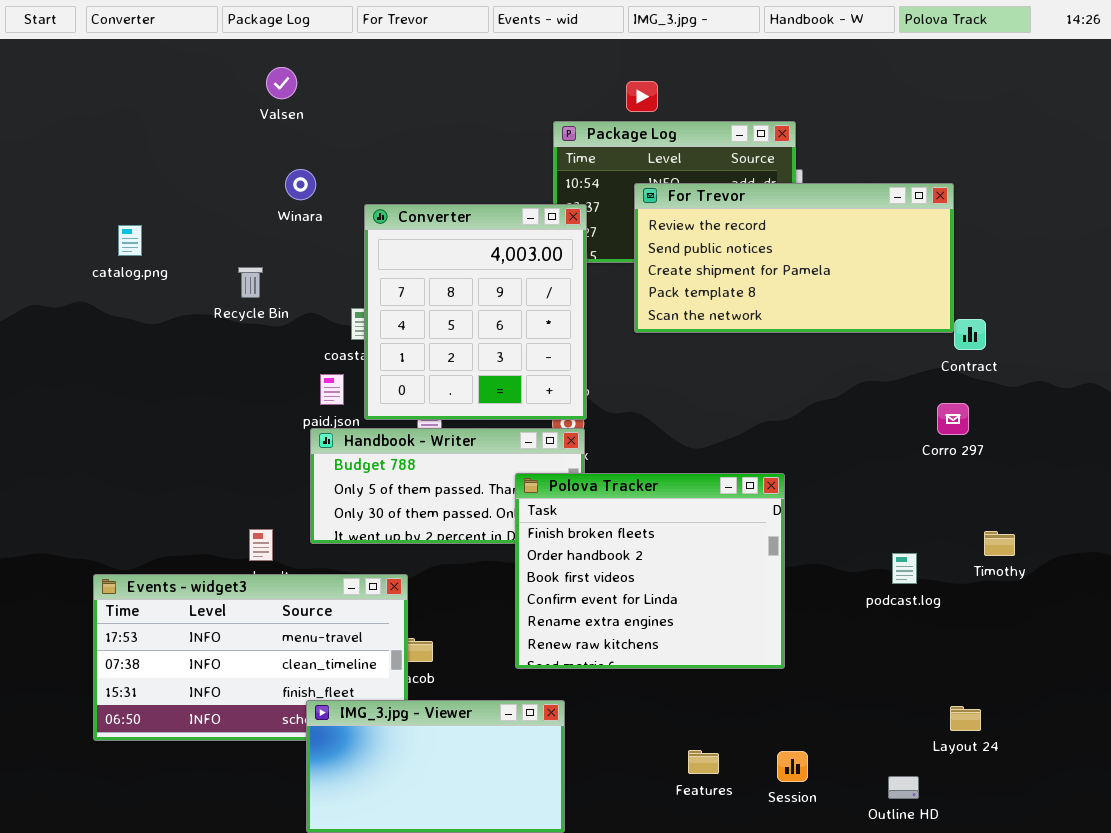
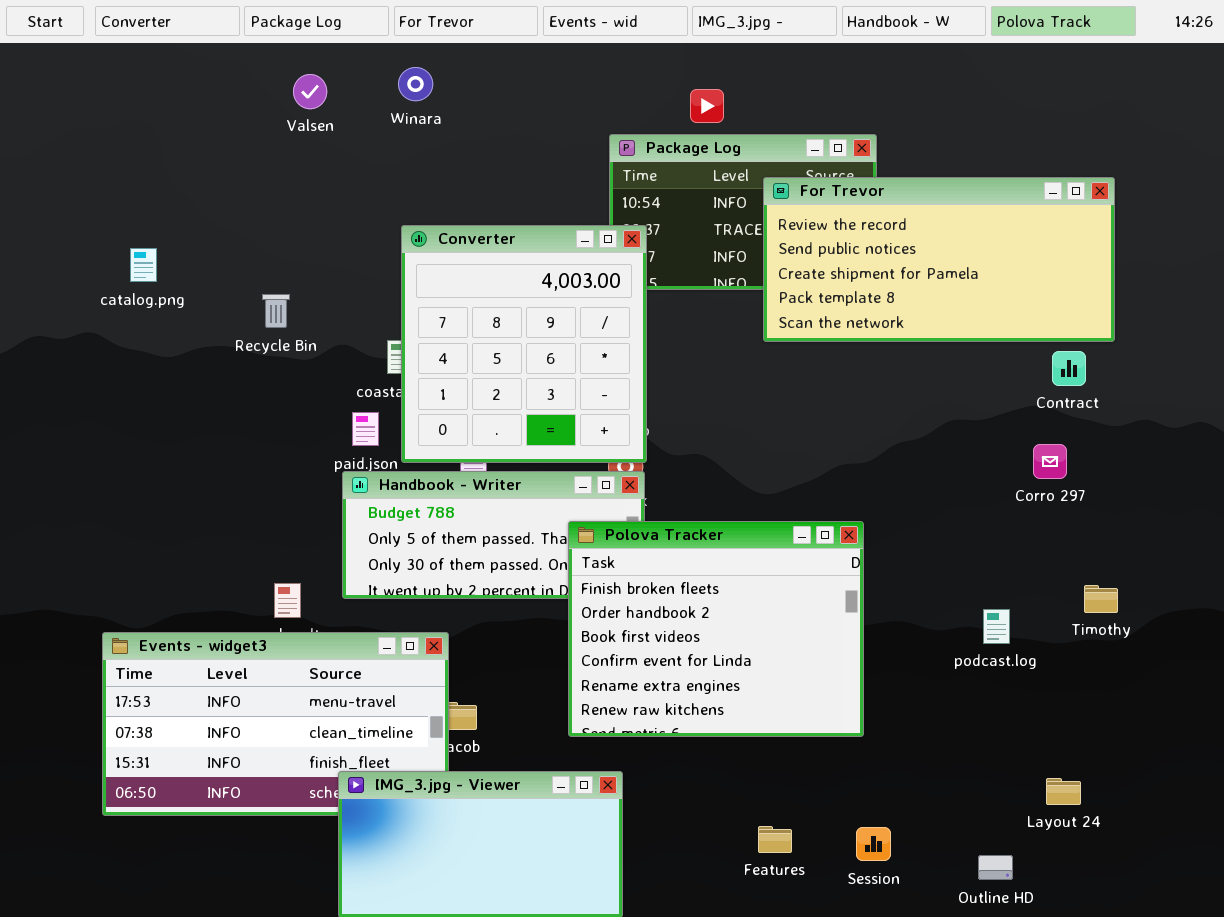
Winara: [285,169,316,200] -> [398,67,433,101], moved
For Trevor: [634,183,954,333] -> [763,177,1115,342], moved

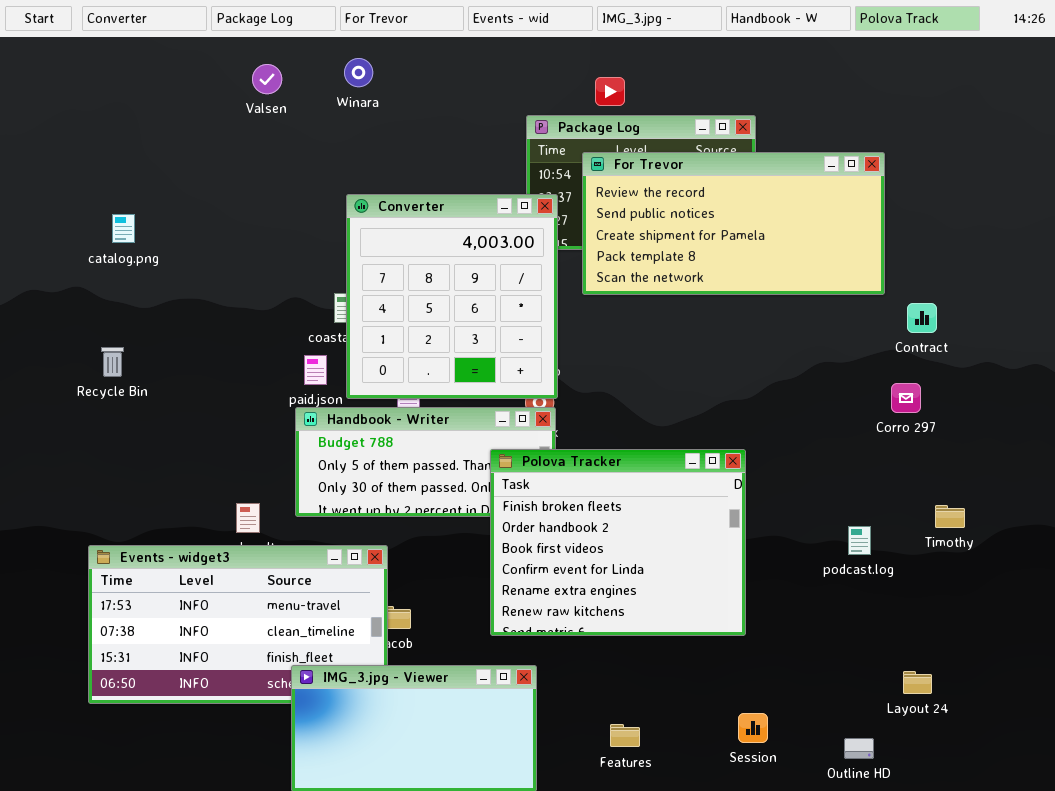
For Trevor: [763,177,1115,342] -> [582,152,885,295], moved
Recycle Bin: [262,294,290,328] -> [101,347,124,377], moved
Features: [758,826,792,853] -> [610,724,640,747], moved

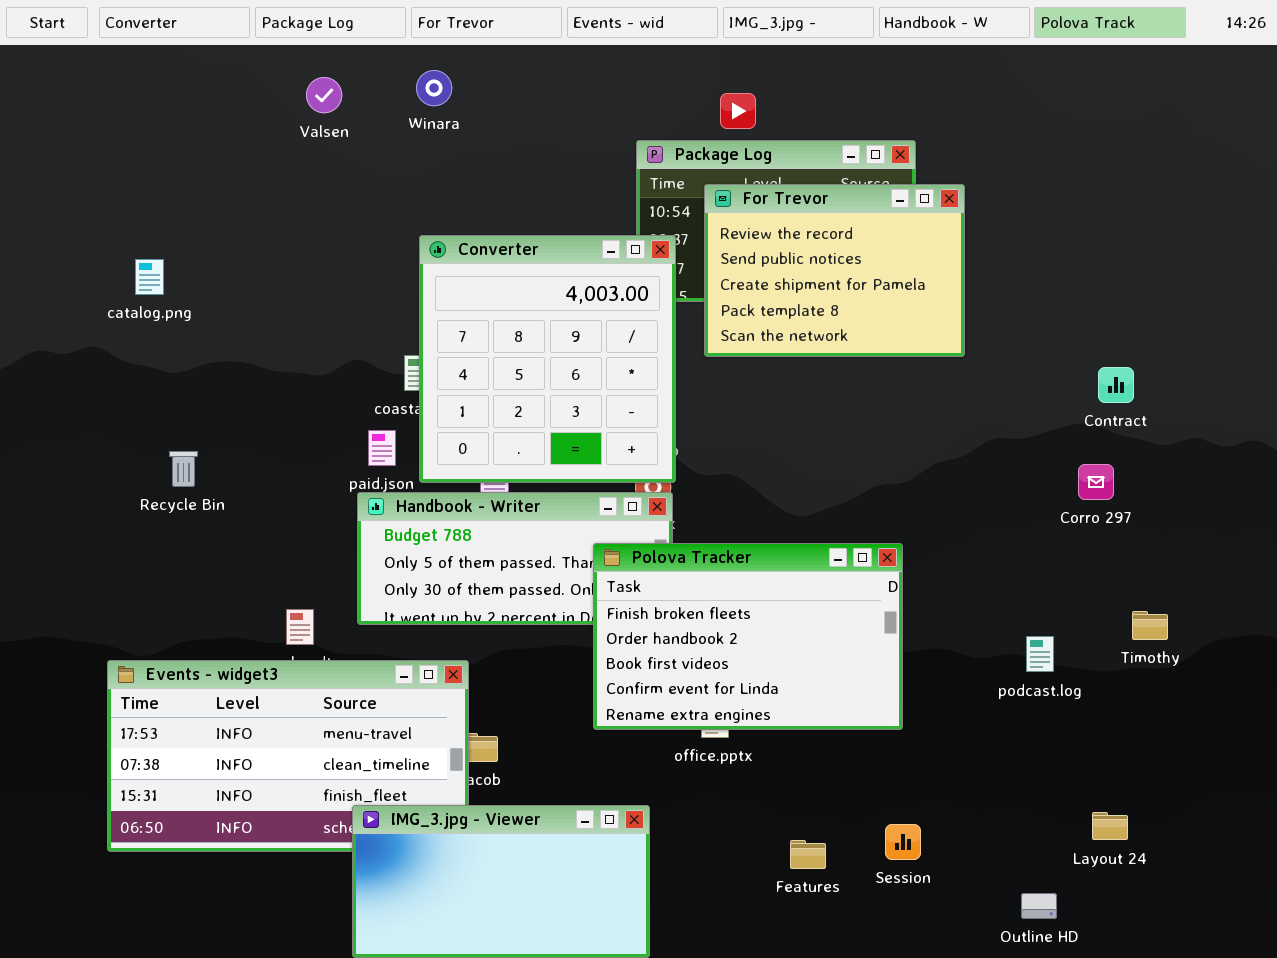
For Trevor: [582,152,885,295] -> [704,184,965,357], resized
Recycle Bin: [101,347,124,377] -> [169,451,198,487], moved
Polova Tracker: [490,449,746,636] -> [593,543,903,730], resized
Session: [738,713,768,743] -> [885,824,921,860], moved
Features: [610,724,640,747] -> [790,840,826,869], moved

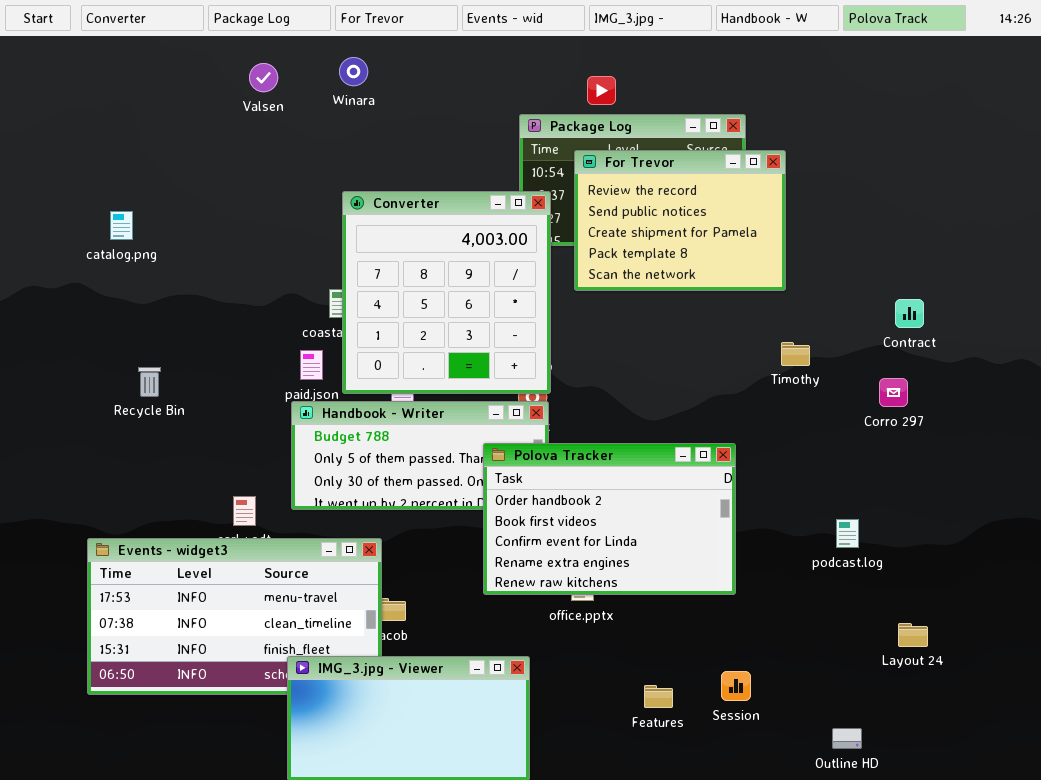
Polova Tracker: [593,543,903,730] -> [483,443,736,595], scrolled down 1 row
Timothy: [1132,611,1168,640] -> [781,342,810,366], moved
Layout 24: [1092,812,1128,840] -> [898,623,928,647], moved

